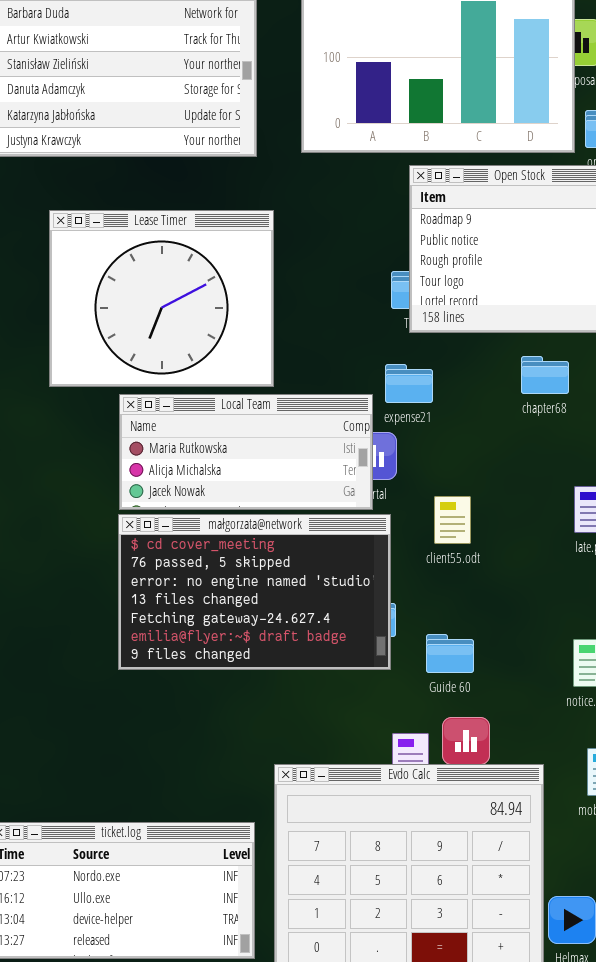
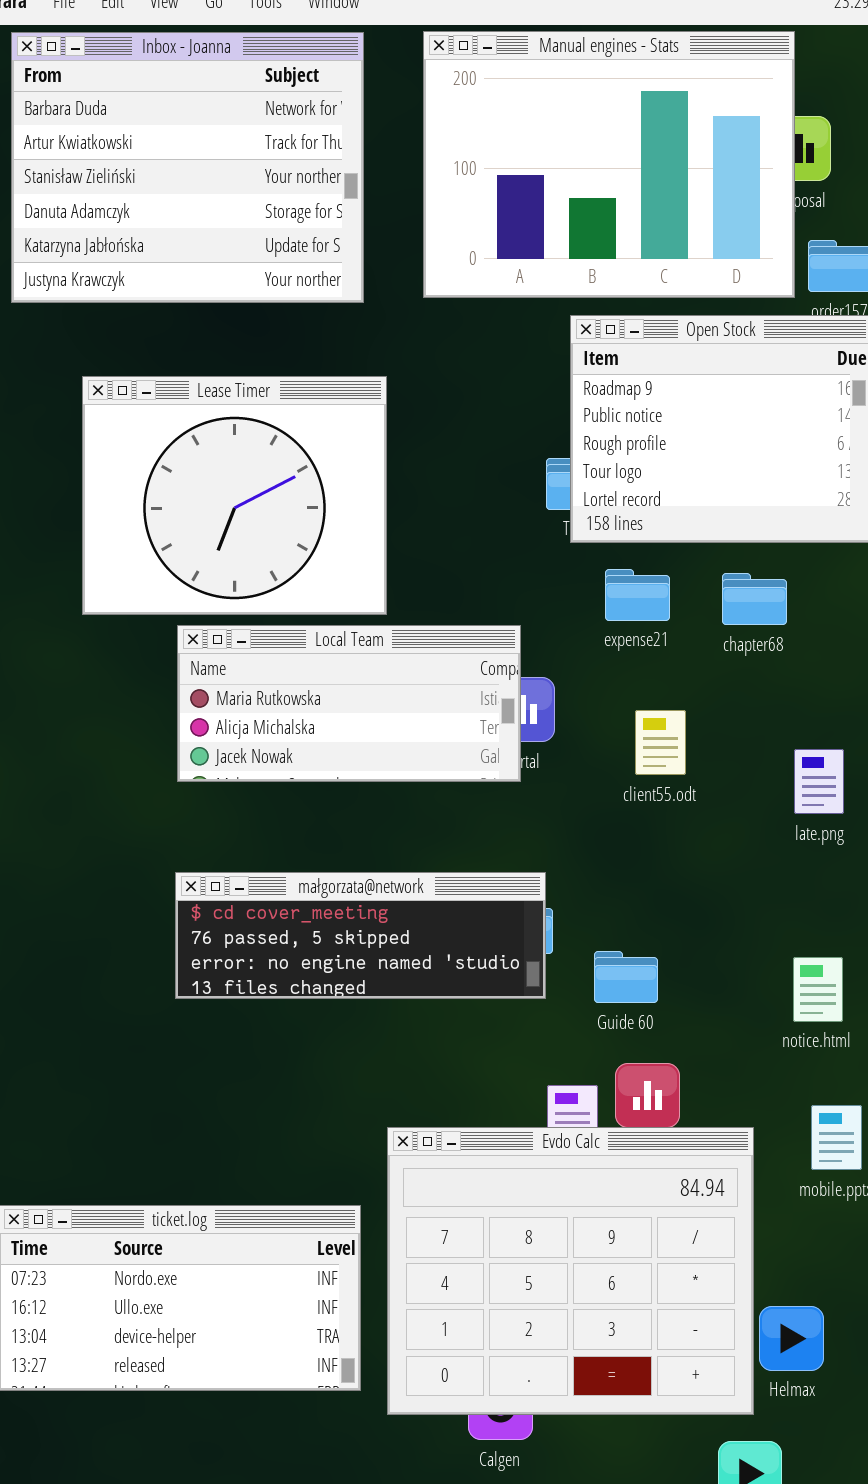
expense21: [385,364,433,403] -> [605,569,670,621], moved
client55.odt: [434,496,471,544] -> [635,710,686,775], moved
małgorzata@network: [118,514,391,670] -> [175,872,546,999], resized

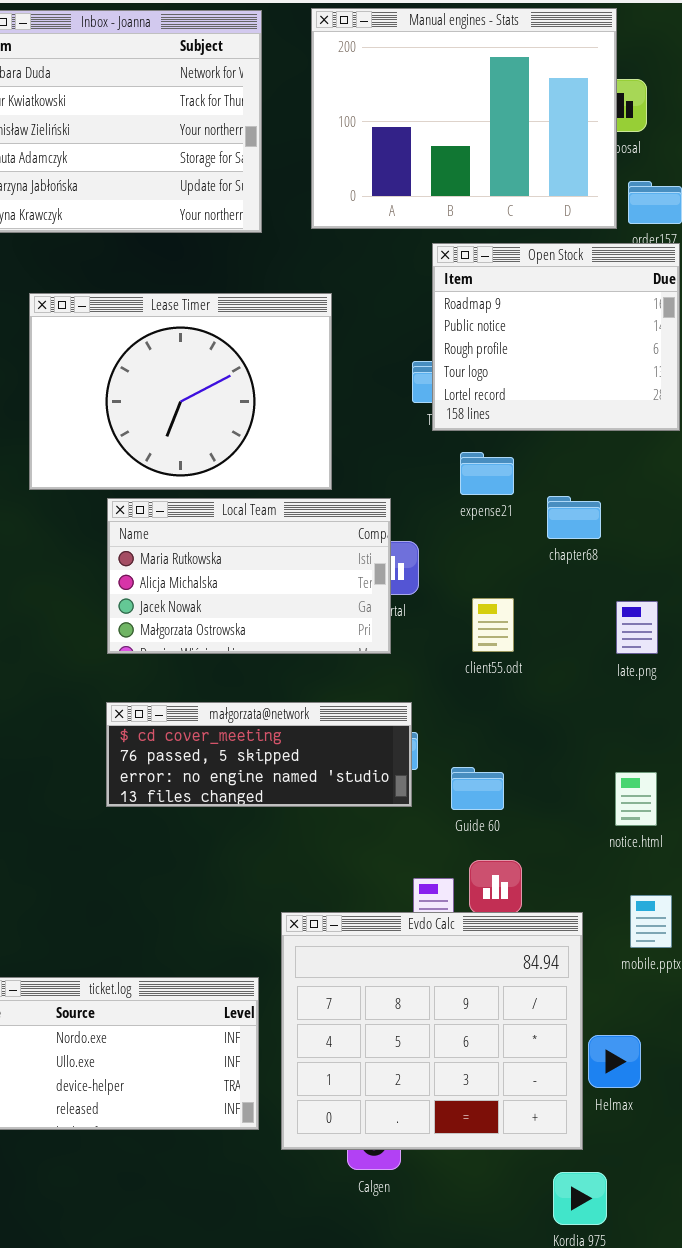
Lease Timer: [82,376,387,615] -> [29,293,332,490], resized
chapter68: [722,573,787,625] -> [547,496,601,539], moved
Local Team: [177,625,521,782] -> [107,498,391,654], resized
client55.odt: [635,710,686,775] -> [472,598,514,652], moved
Helmax: [759,1306,824,1371] -> [588,1035,641,1088], moved

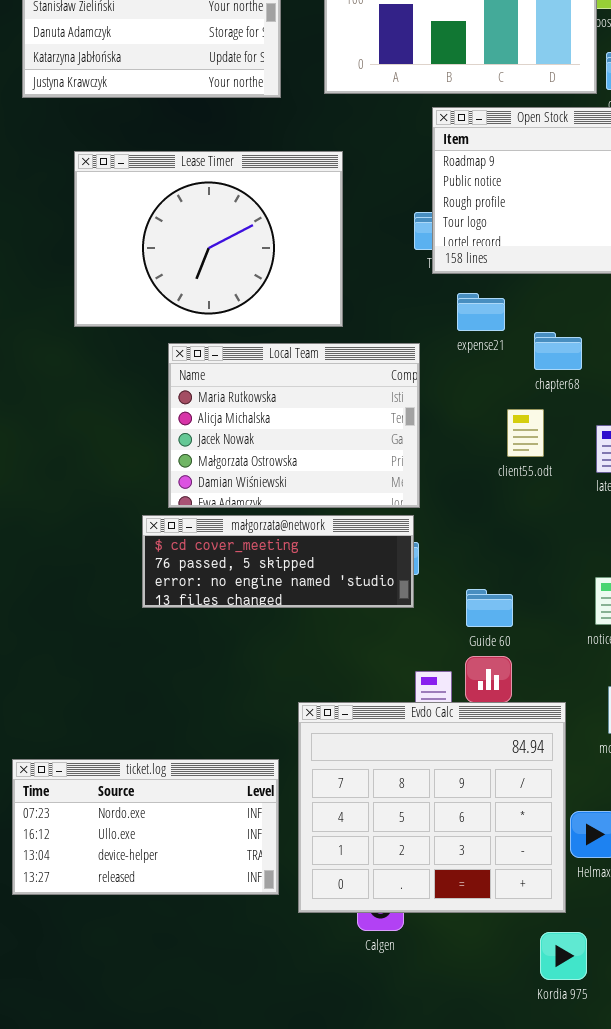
Local Team: [107,498,391,654] -> [168,343,420,508], moved, resized
client55.odt: [472,598,514,652] -> [507,409,544,457], moved
Guide 60: [451,767,504,810] -> [466,589,513,627], moved

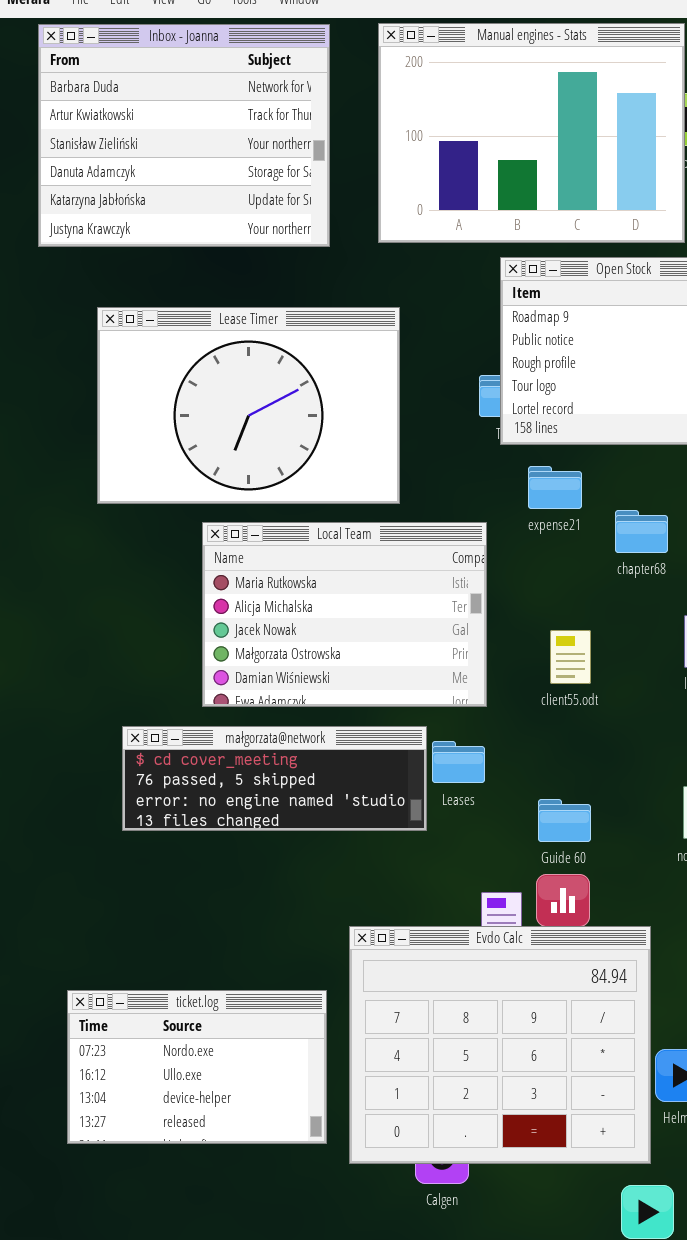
client55.odt: [507,409,544,457] -> [550,630,591,684], moved
małgorzata@network: [142,515,414,608] -> [122,726,427,831], moved
ticket.log: [12,759,279,895] -> [67,990,327,1144], resized

